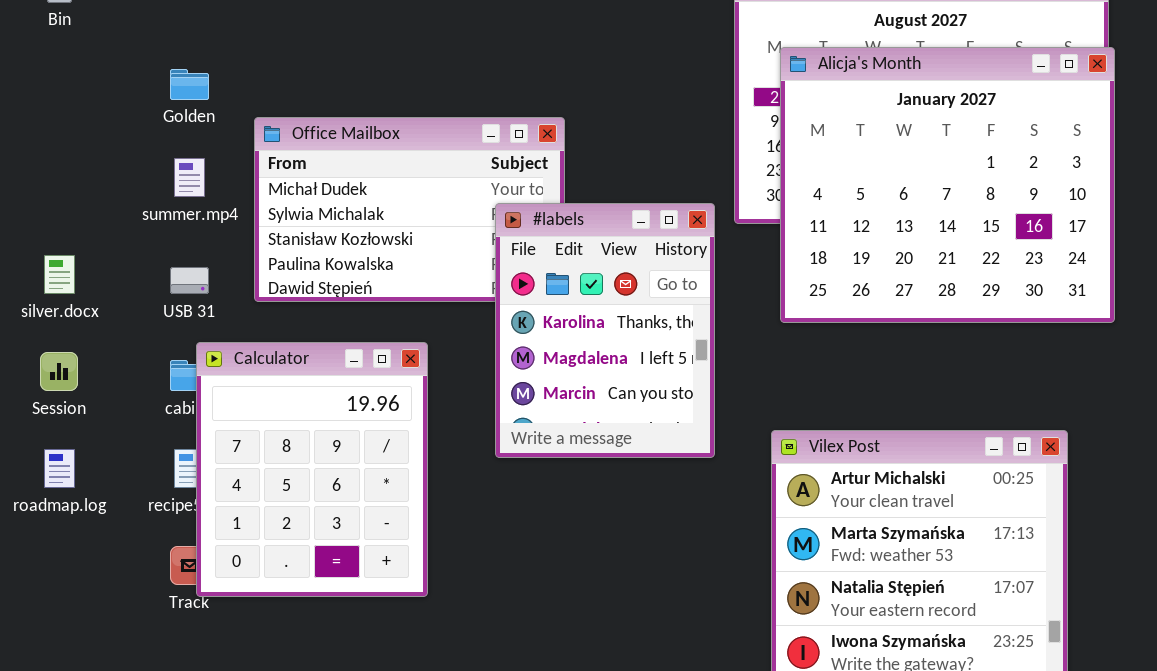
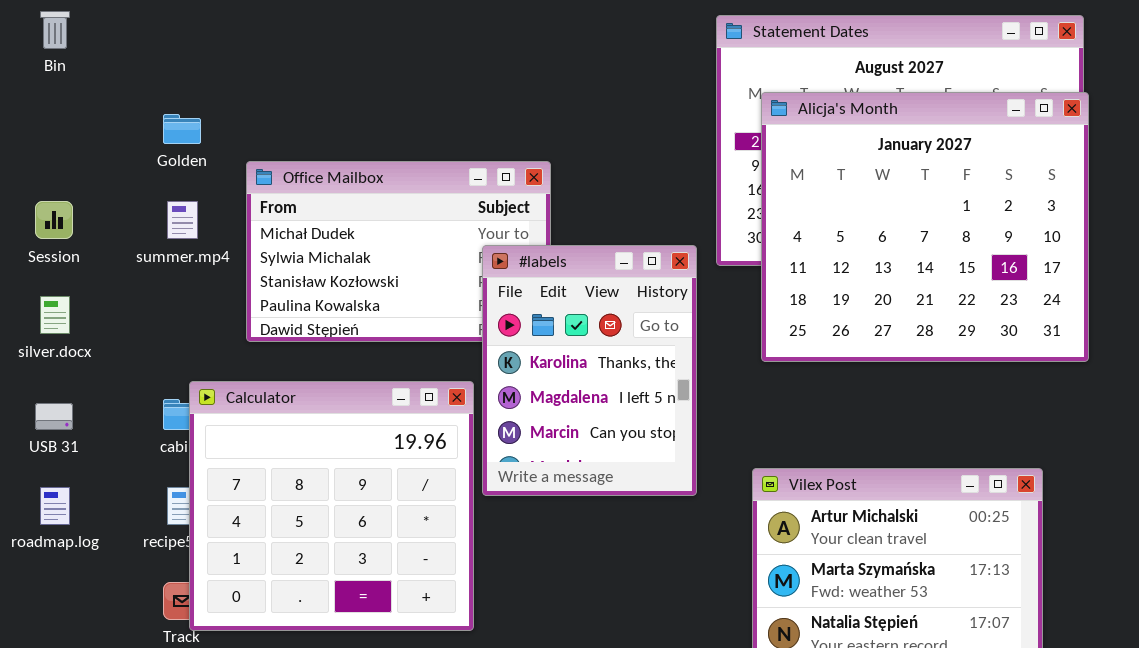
USB 31: [170,267,209,294] -> [35,403,73,430], moved
Calculator: [196,342,428,597] -> [189,381,474,631], resized
Session: [40,352,78,391] -> [35,201,73,239], moved

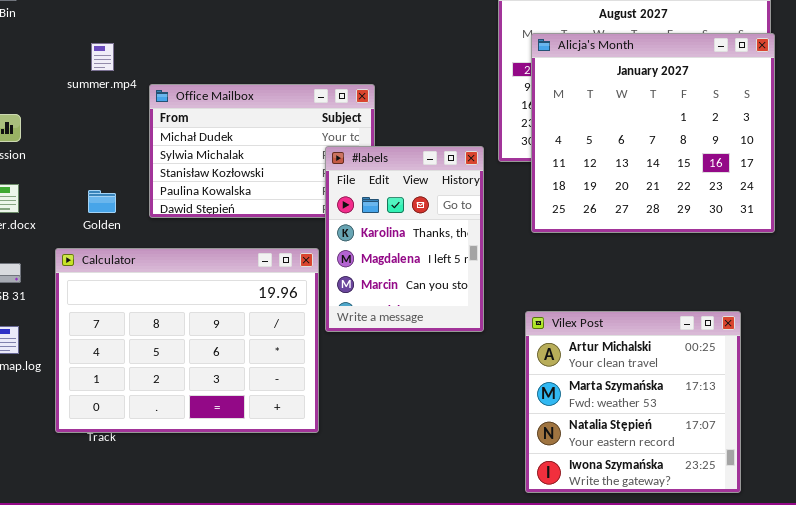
Golden: [163,114,201,144] -> [88,190,116,213], moved
summer.mp4: [167,201,198,239] -> [91,43,114,71], moved
Calculator: [189,381,474,631] -> [55,248,319,433], resized

